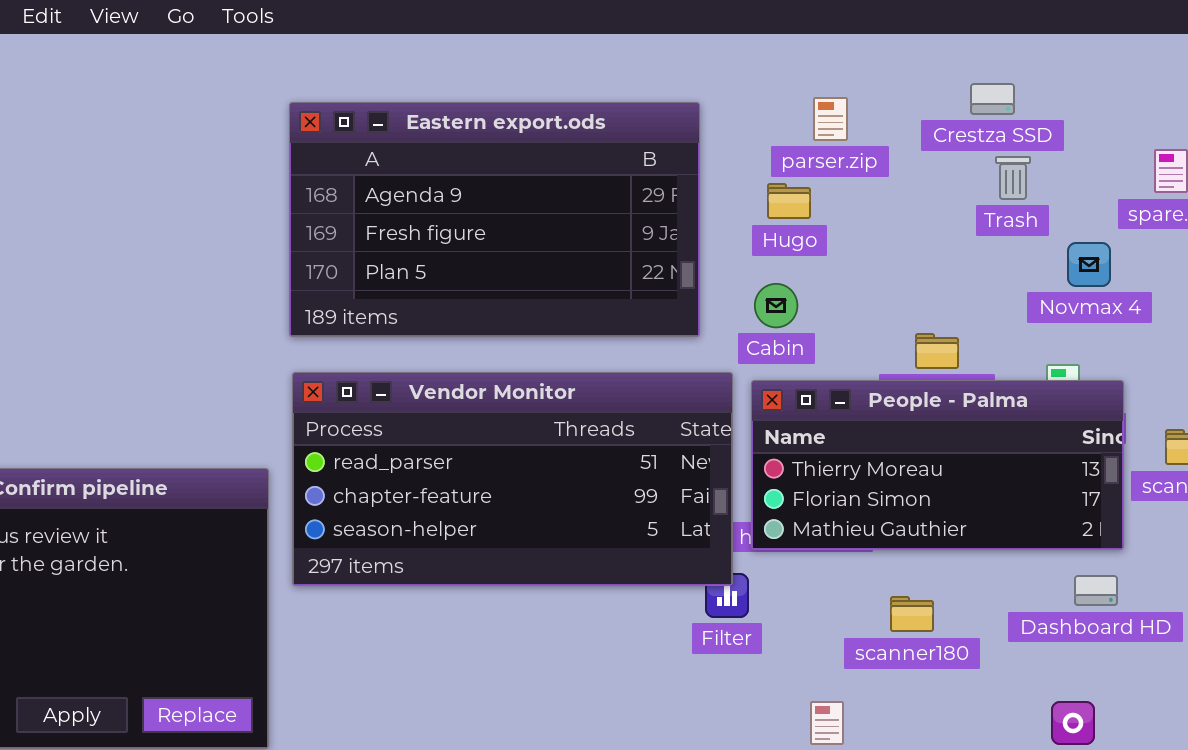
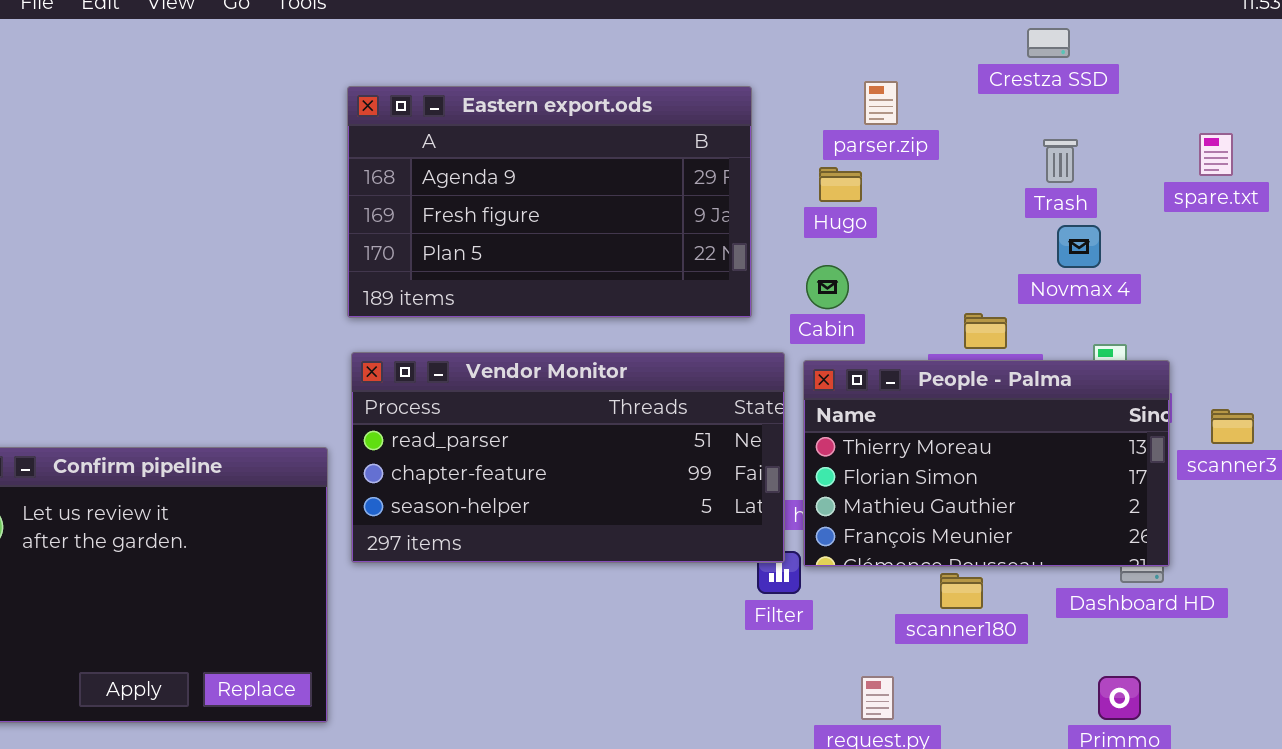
Crestza SSD: [970,83,1015,115] -> [1027,28,1070,58], moved
Novmax 4: [1067,242,1111,287] -> [1057,225,1101,268], moved
People - Palma: [751,380,1124,550] -> [803,360,1170,567], resized

